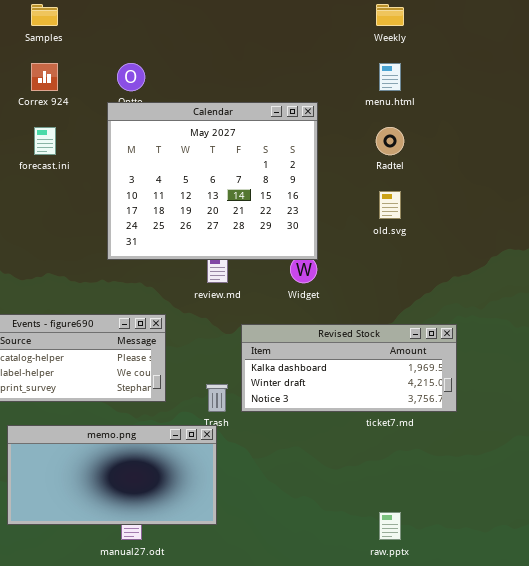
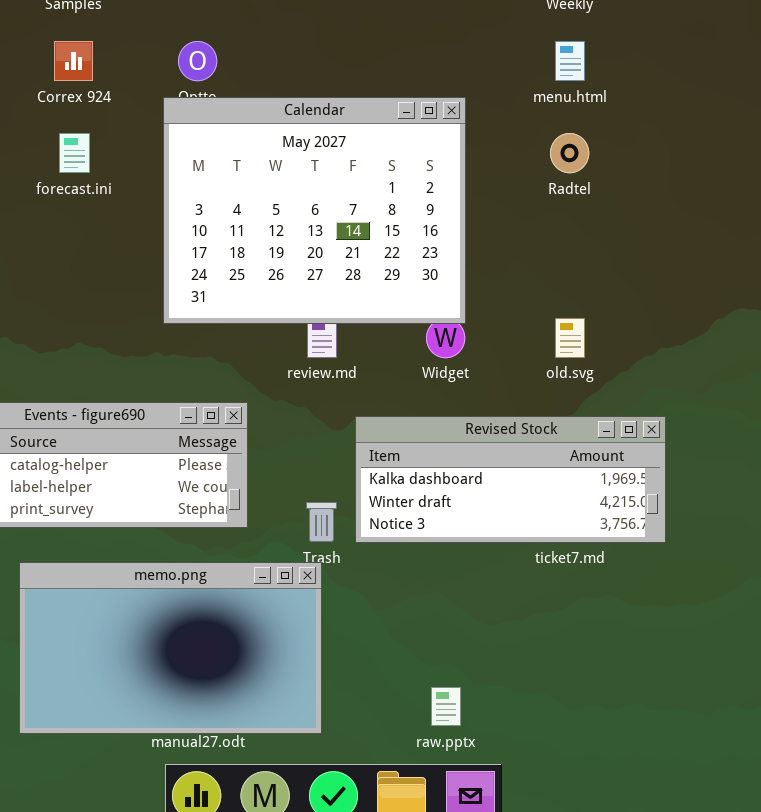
old.svg: [379,191,401,219] -> [555,318,585,358], moved
memo.png: [7,425,217,525] -> [19,562,322,734], resized
raw.pptx: [379,512,401,540] -> [431,687,461,726], moved

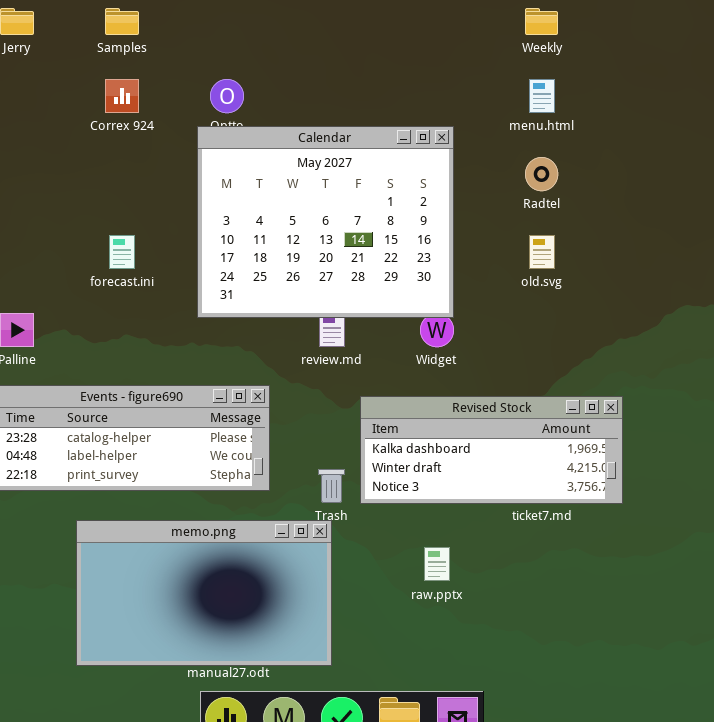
forecast.ini: [59,133,90,173] -> [109,235,135,269], moved
old.svg: [555,318,585,358] -> [529,235,555,269], moved
raw.pptx: [431,687,461,726] -> [424,547,450,581], moved

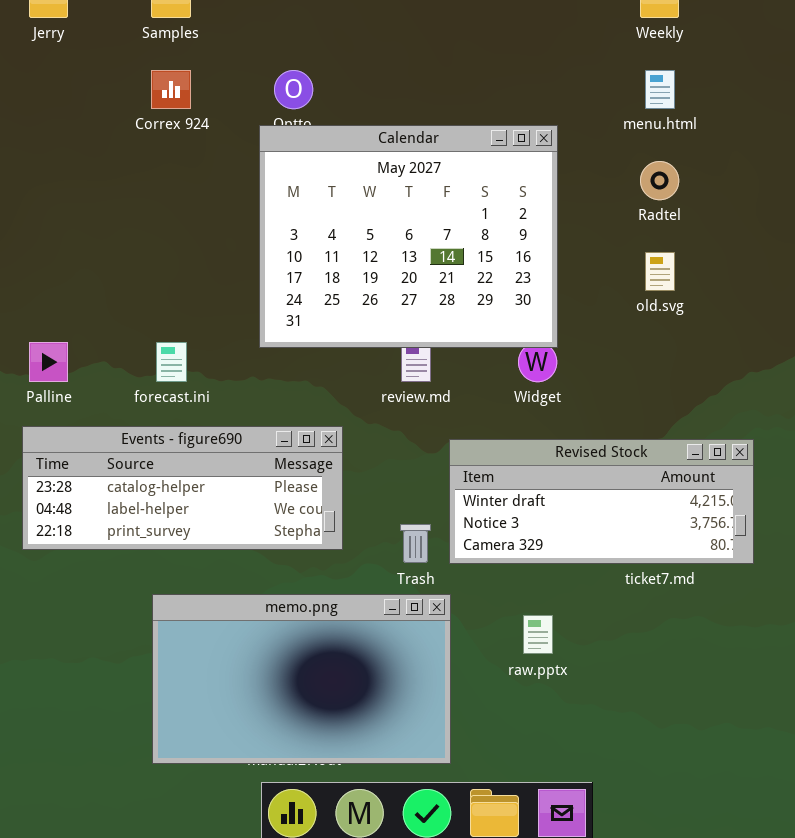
forecast.ini: [109,235,135,269] -> [156,342,187,382], moved
Revised Stock: [360,396,623,504] -> [449,439,754,564], scrolled down 1 row
memo.png: [76,520,332,666] -> [152,594,451,764], moved

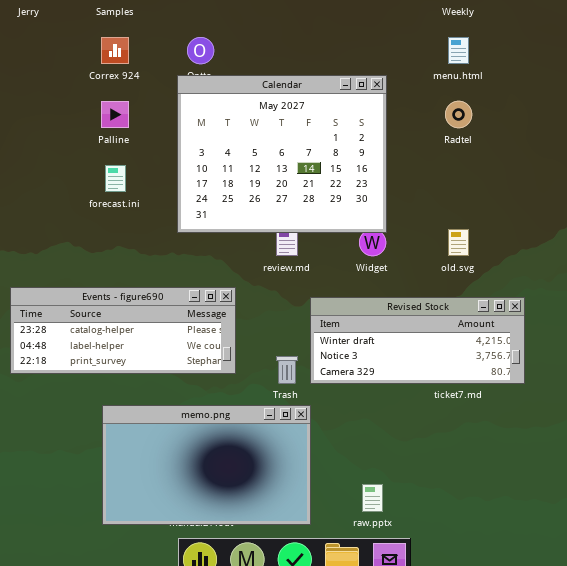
old.svg: [645,252,675,291] -> [448,229,469,256], moved
Palline: [29,342,68,382] -> [101,101,129,128], moved
forecast.ini: [156,342,187,382] -> [105,165,126,192], moved
raw.pptx: [523,615,553,654] -> [362,484,383,512], moved

